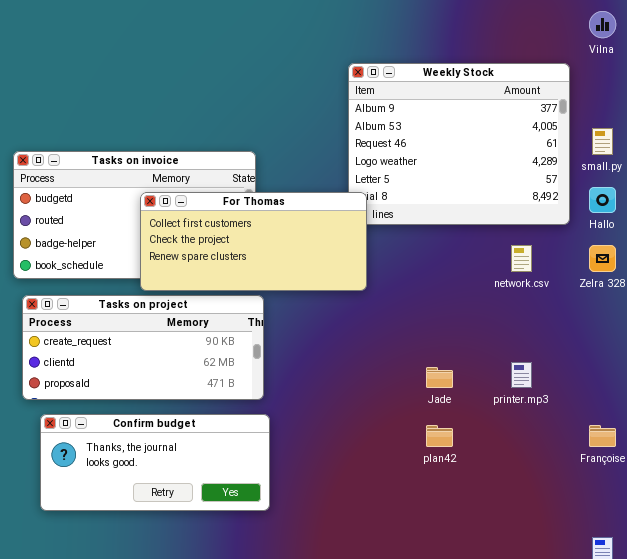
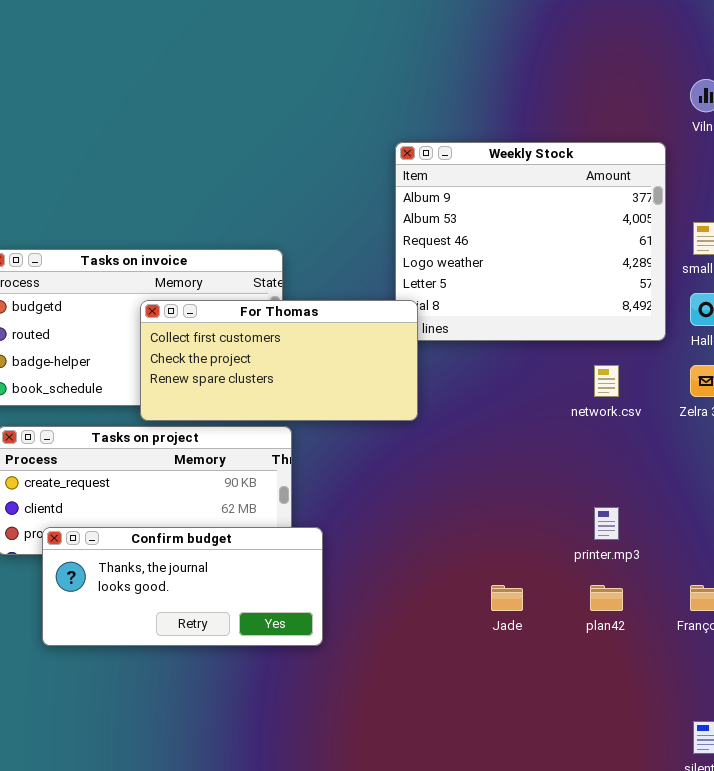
Jade: [426,367,453,388] -> [491,585,523,611], moved
Confirm budget: [40,414,270,511] -> [42,527,323,646], moved
plan42: [426,425,453,447] -> [590,585,623,611], moved

